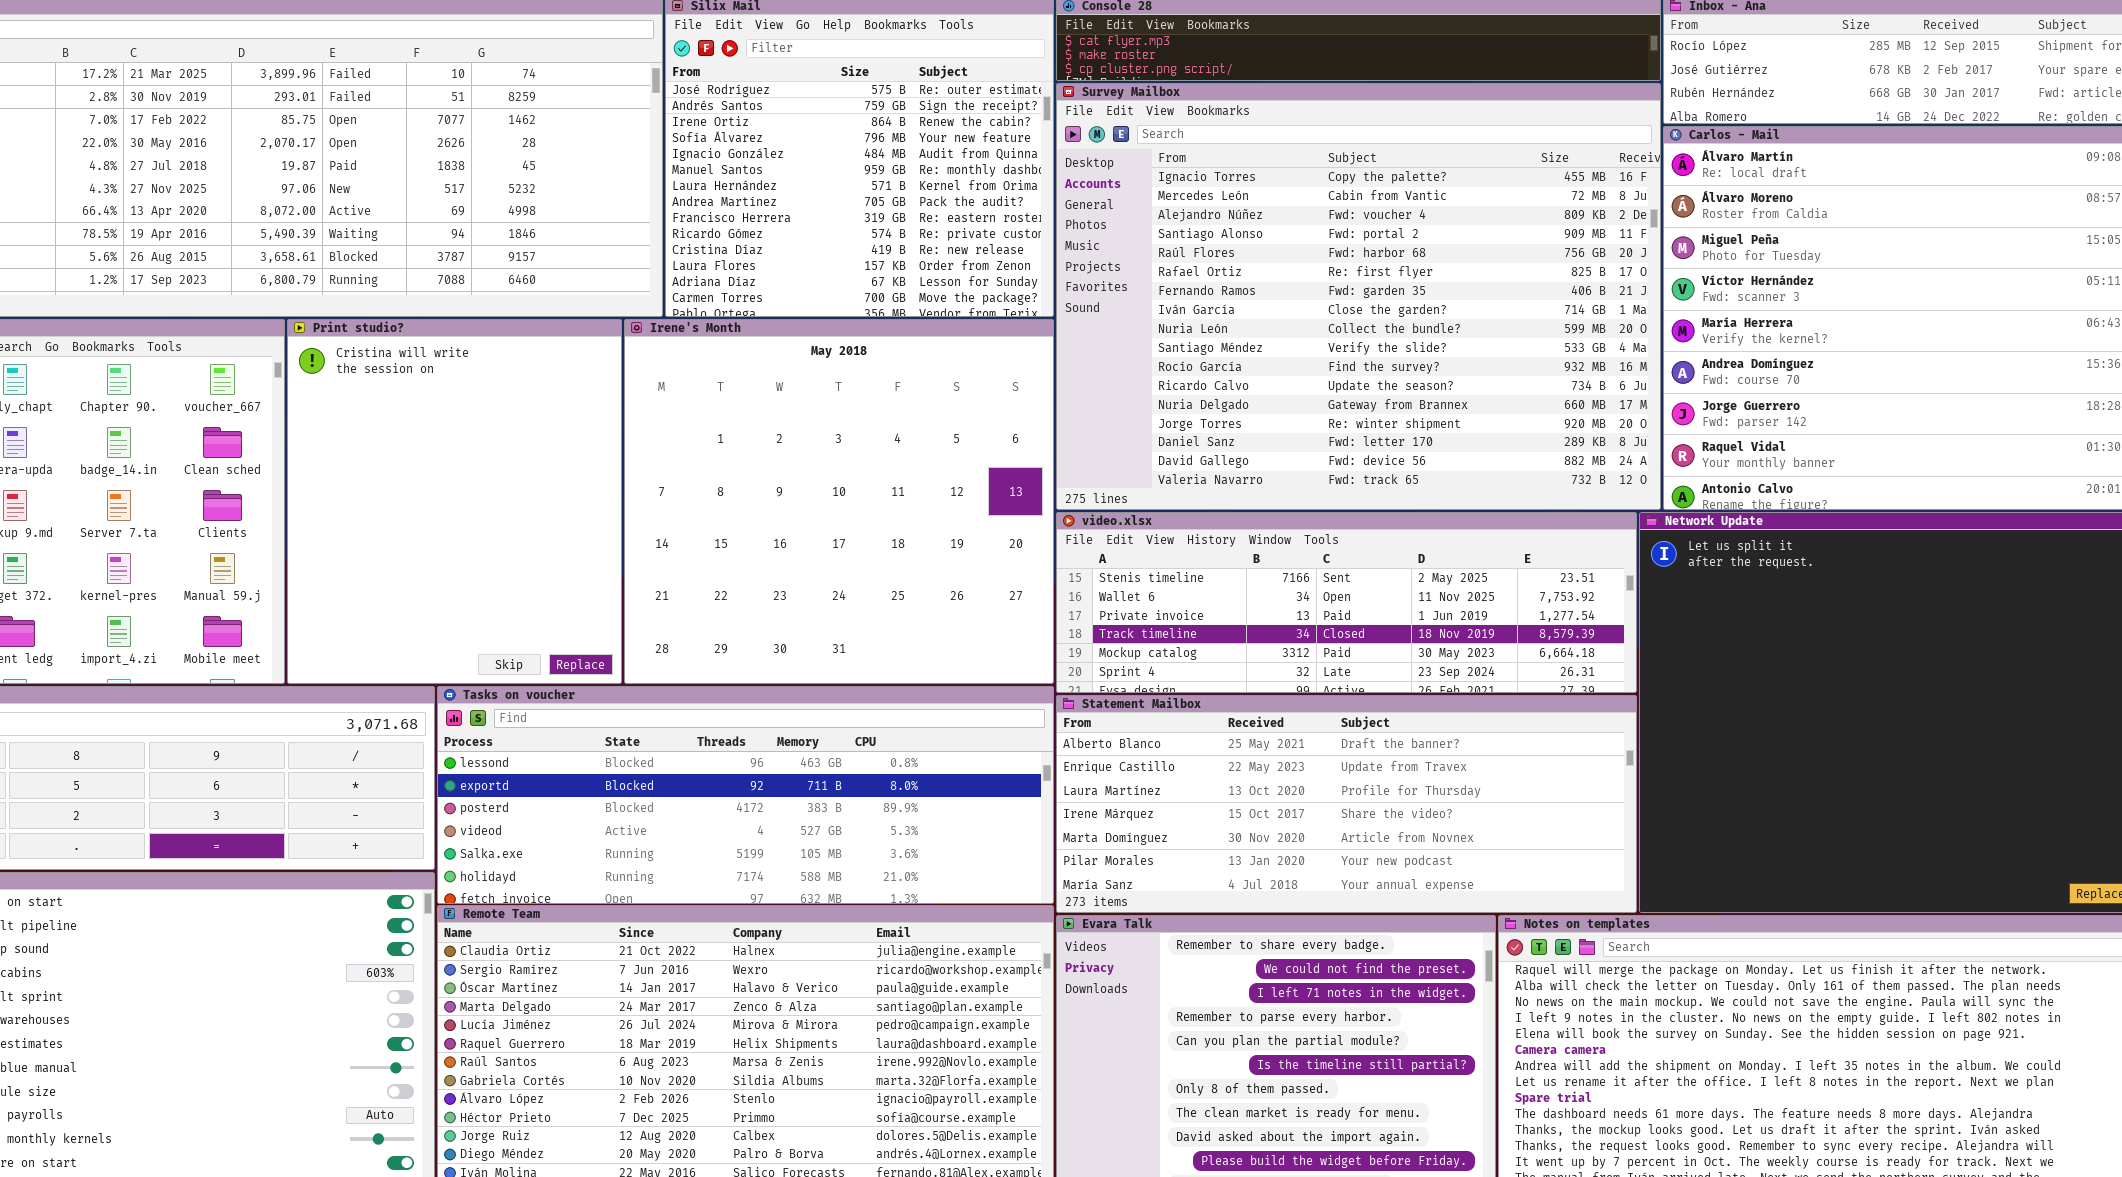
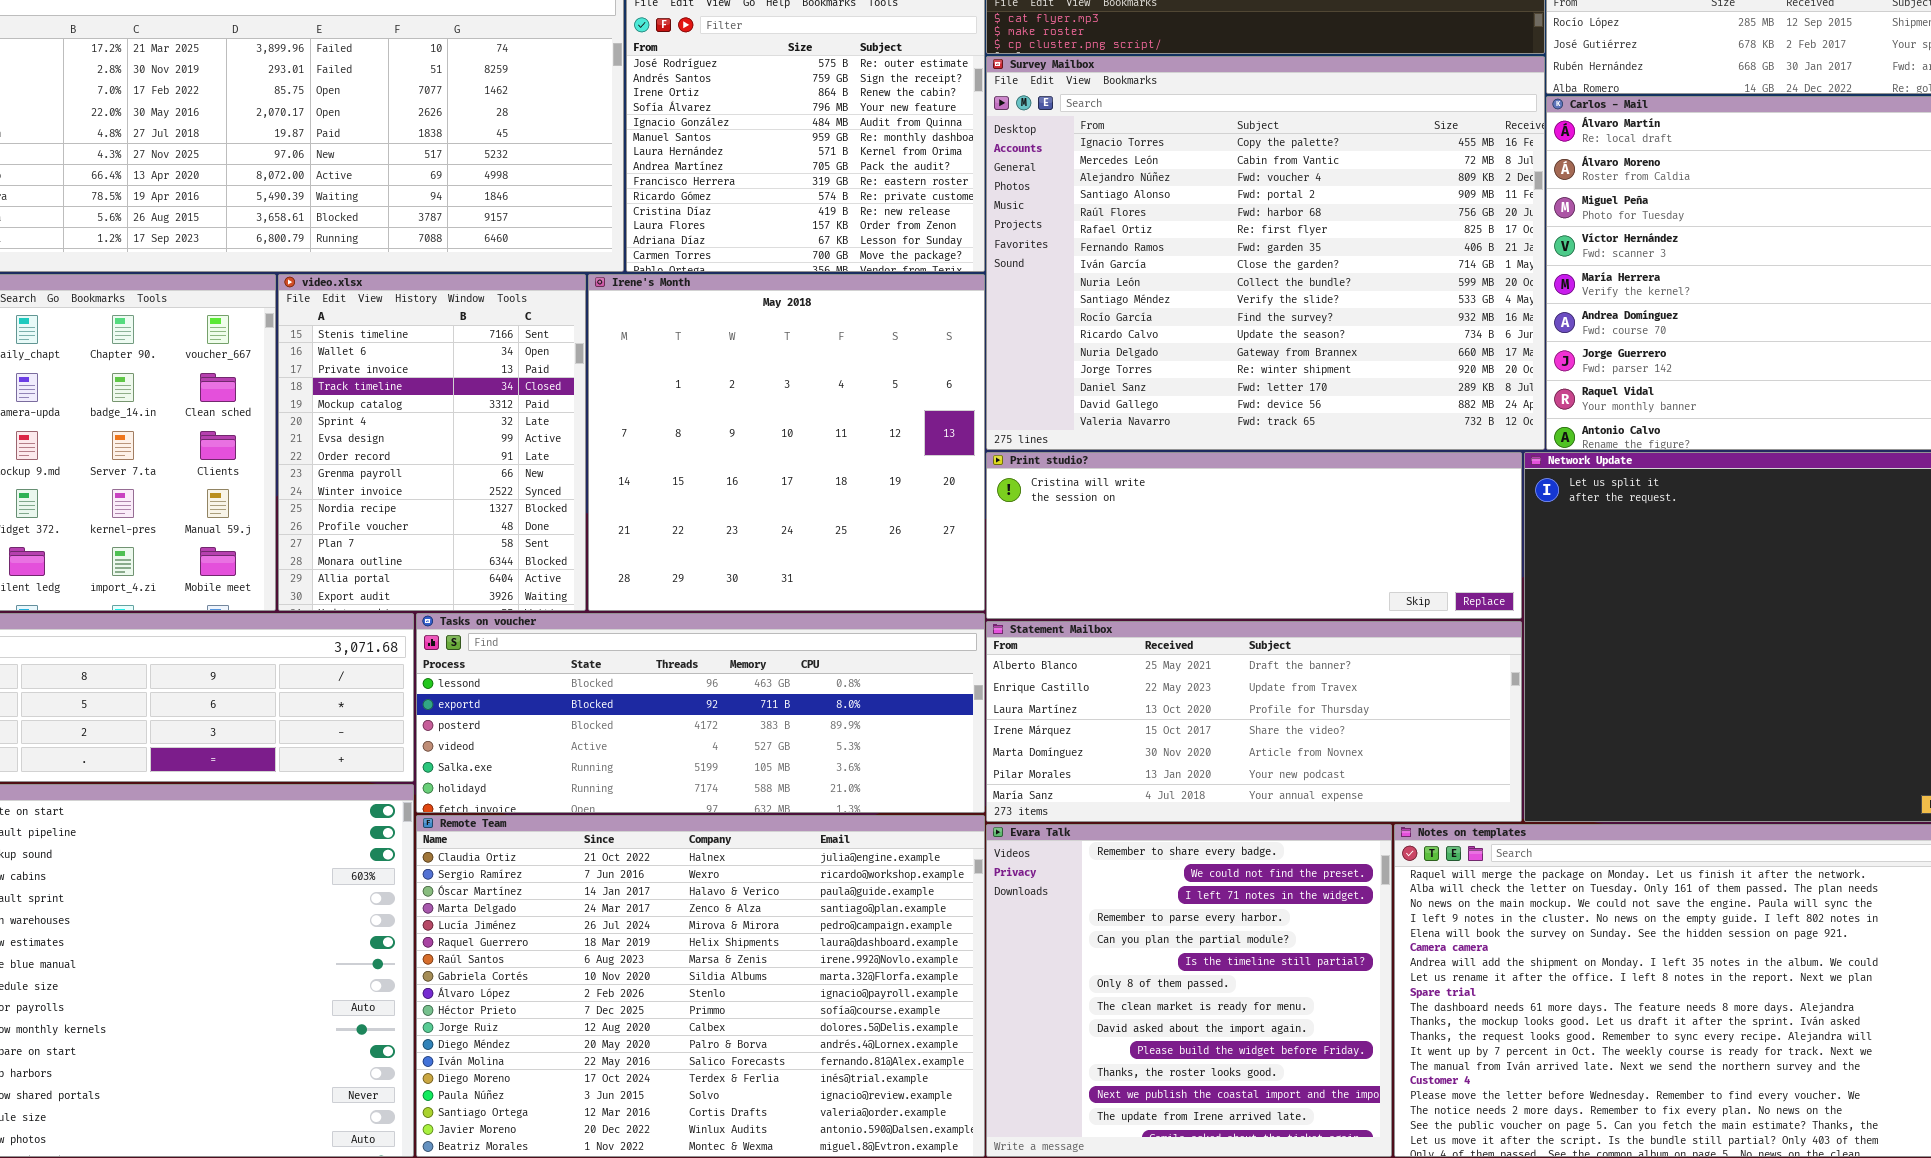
Print studio?: [287,319,622,684] -> [986,452,1522,619], moved, resized
video.xlsx: [1056,512,1637,693] -> [278,274,586,611], moved, resized

